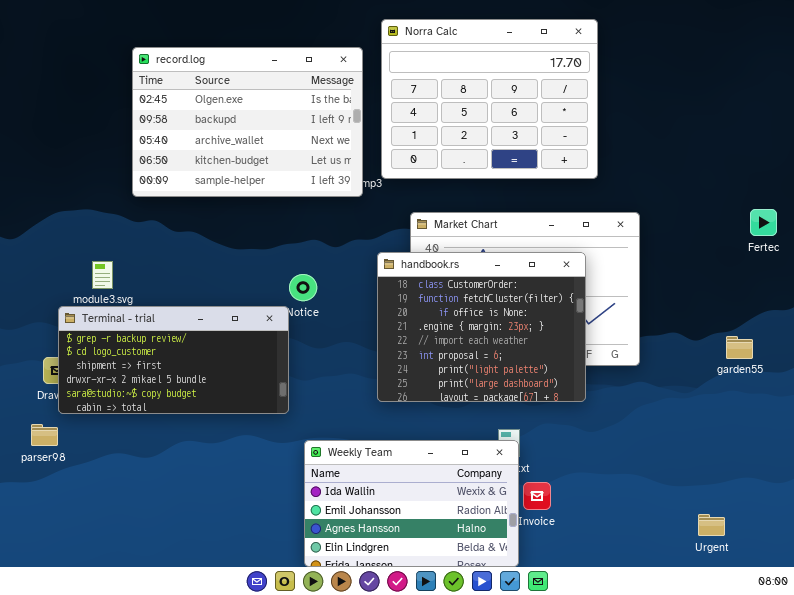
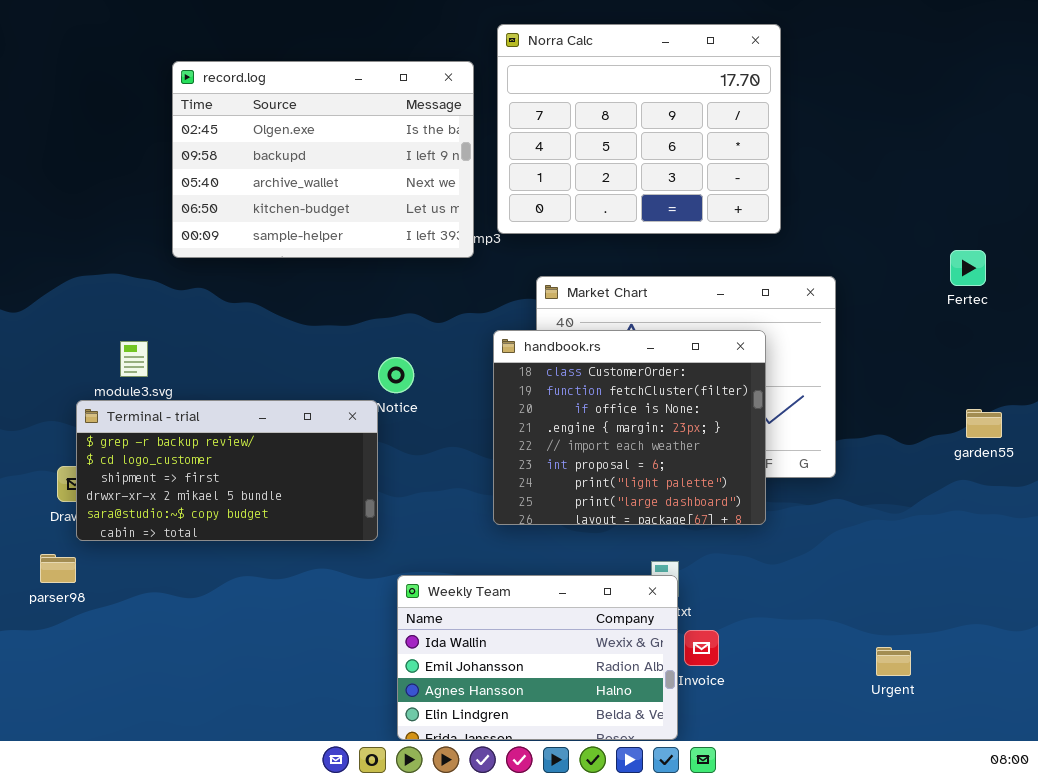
Fertec: [750,209,777,236] -> [950,250,986,286], moved
garden55: [726,336,753,359] -> [966,409,1002,438], moved
Urgent: [698,514,725,536] -> [876,647,911,676], moved

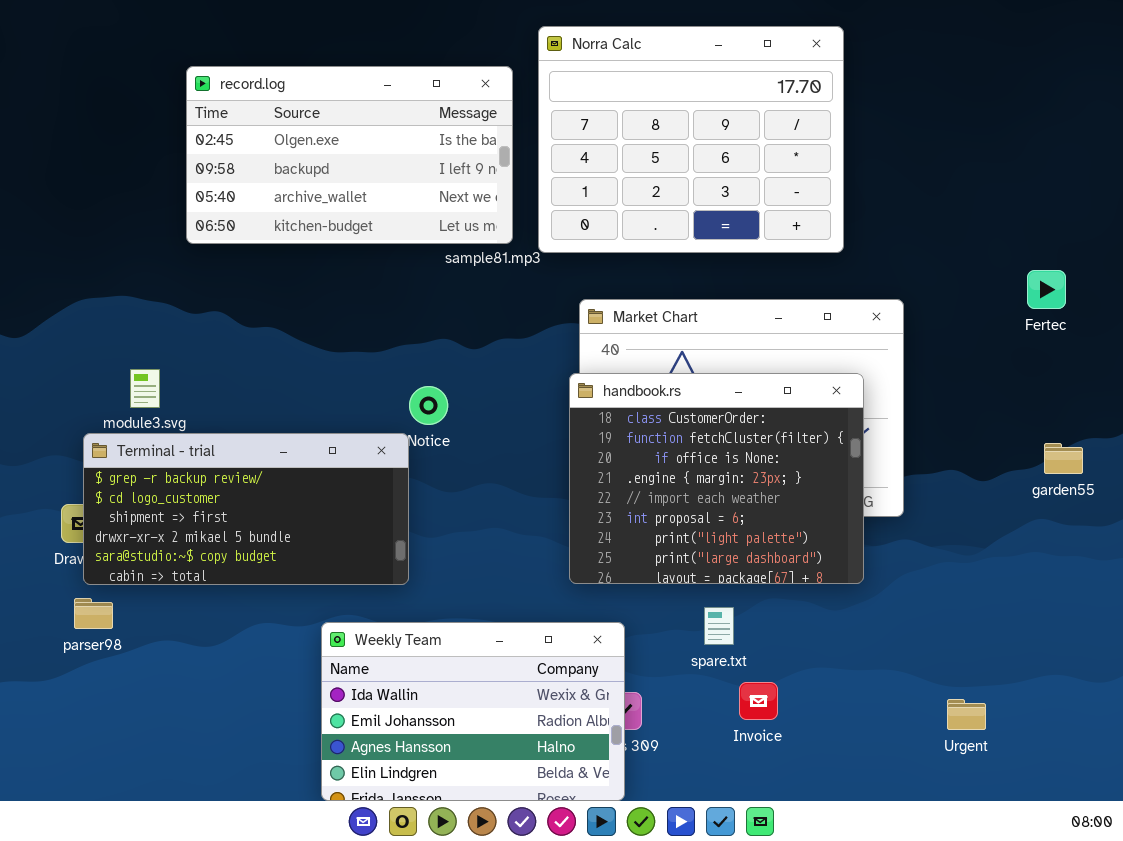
record.log: [172,61,474,258] -> [186,66,513,244], resized
handbook.rs: [493,330,766,525] -> [569,373,864,584], moved
parser98: [40,554,76,583] -> [74,598,113,629], moved
Weekly Team: [397,575,678,740] -> [321,622,625,801], moved

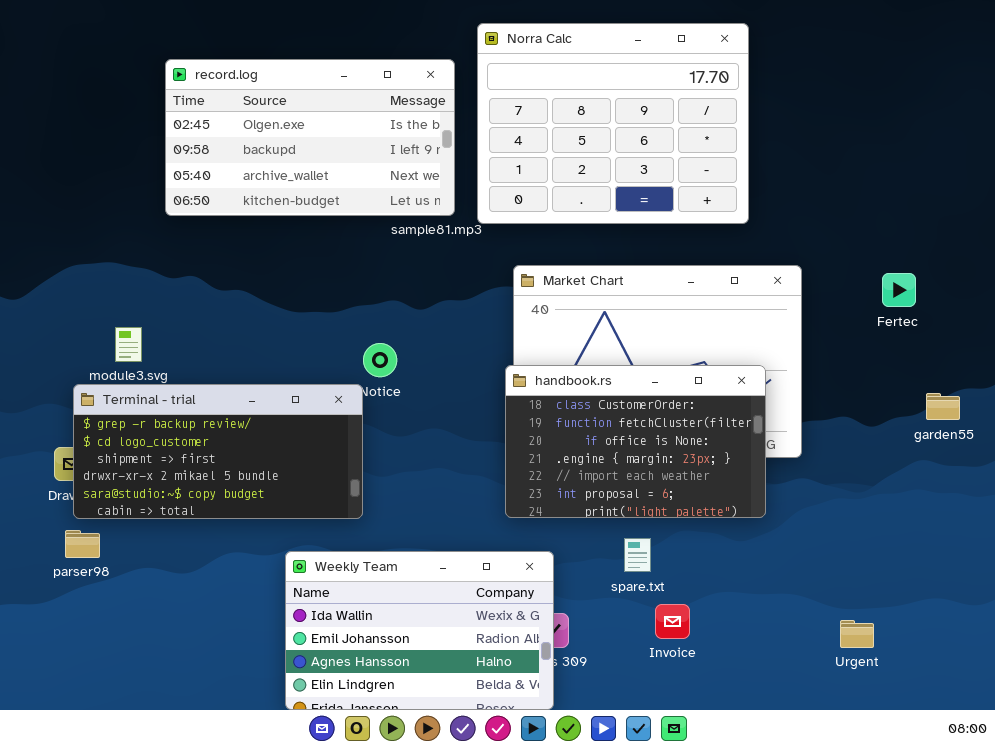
Fertec: [1027,270,1066,309] -> [882,273,916,307], moved
handbook.rs: [569,373,864,584] -> [505,365,766,518], resized

